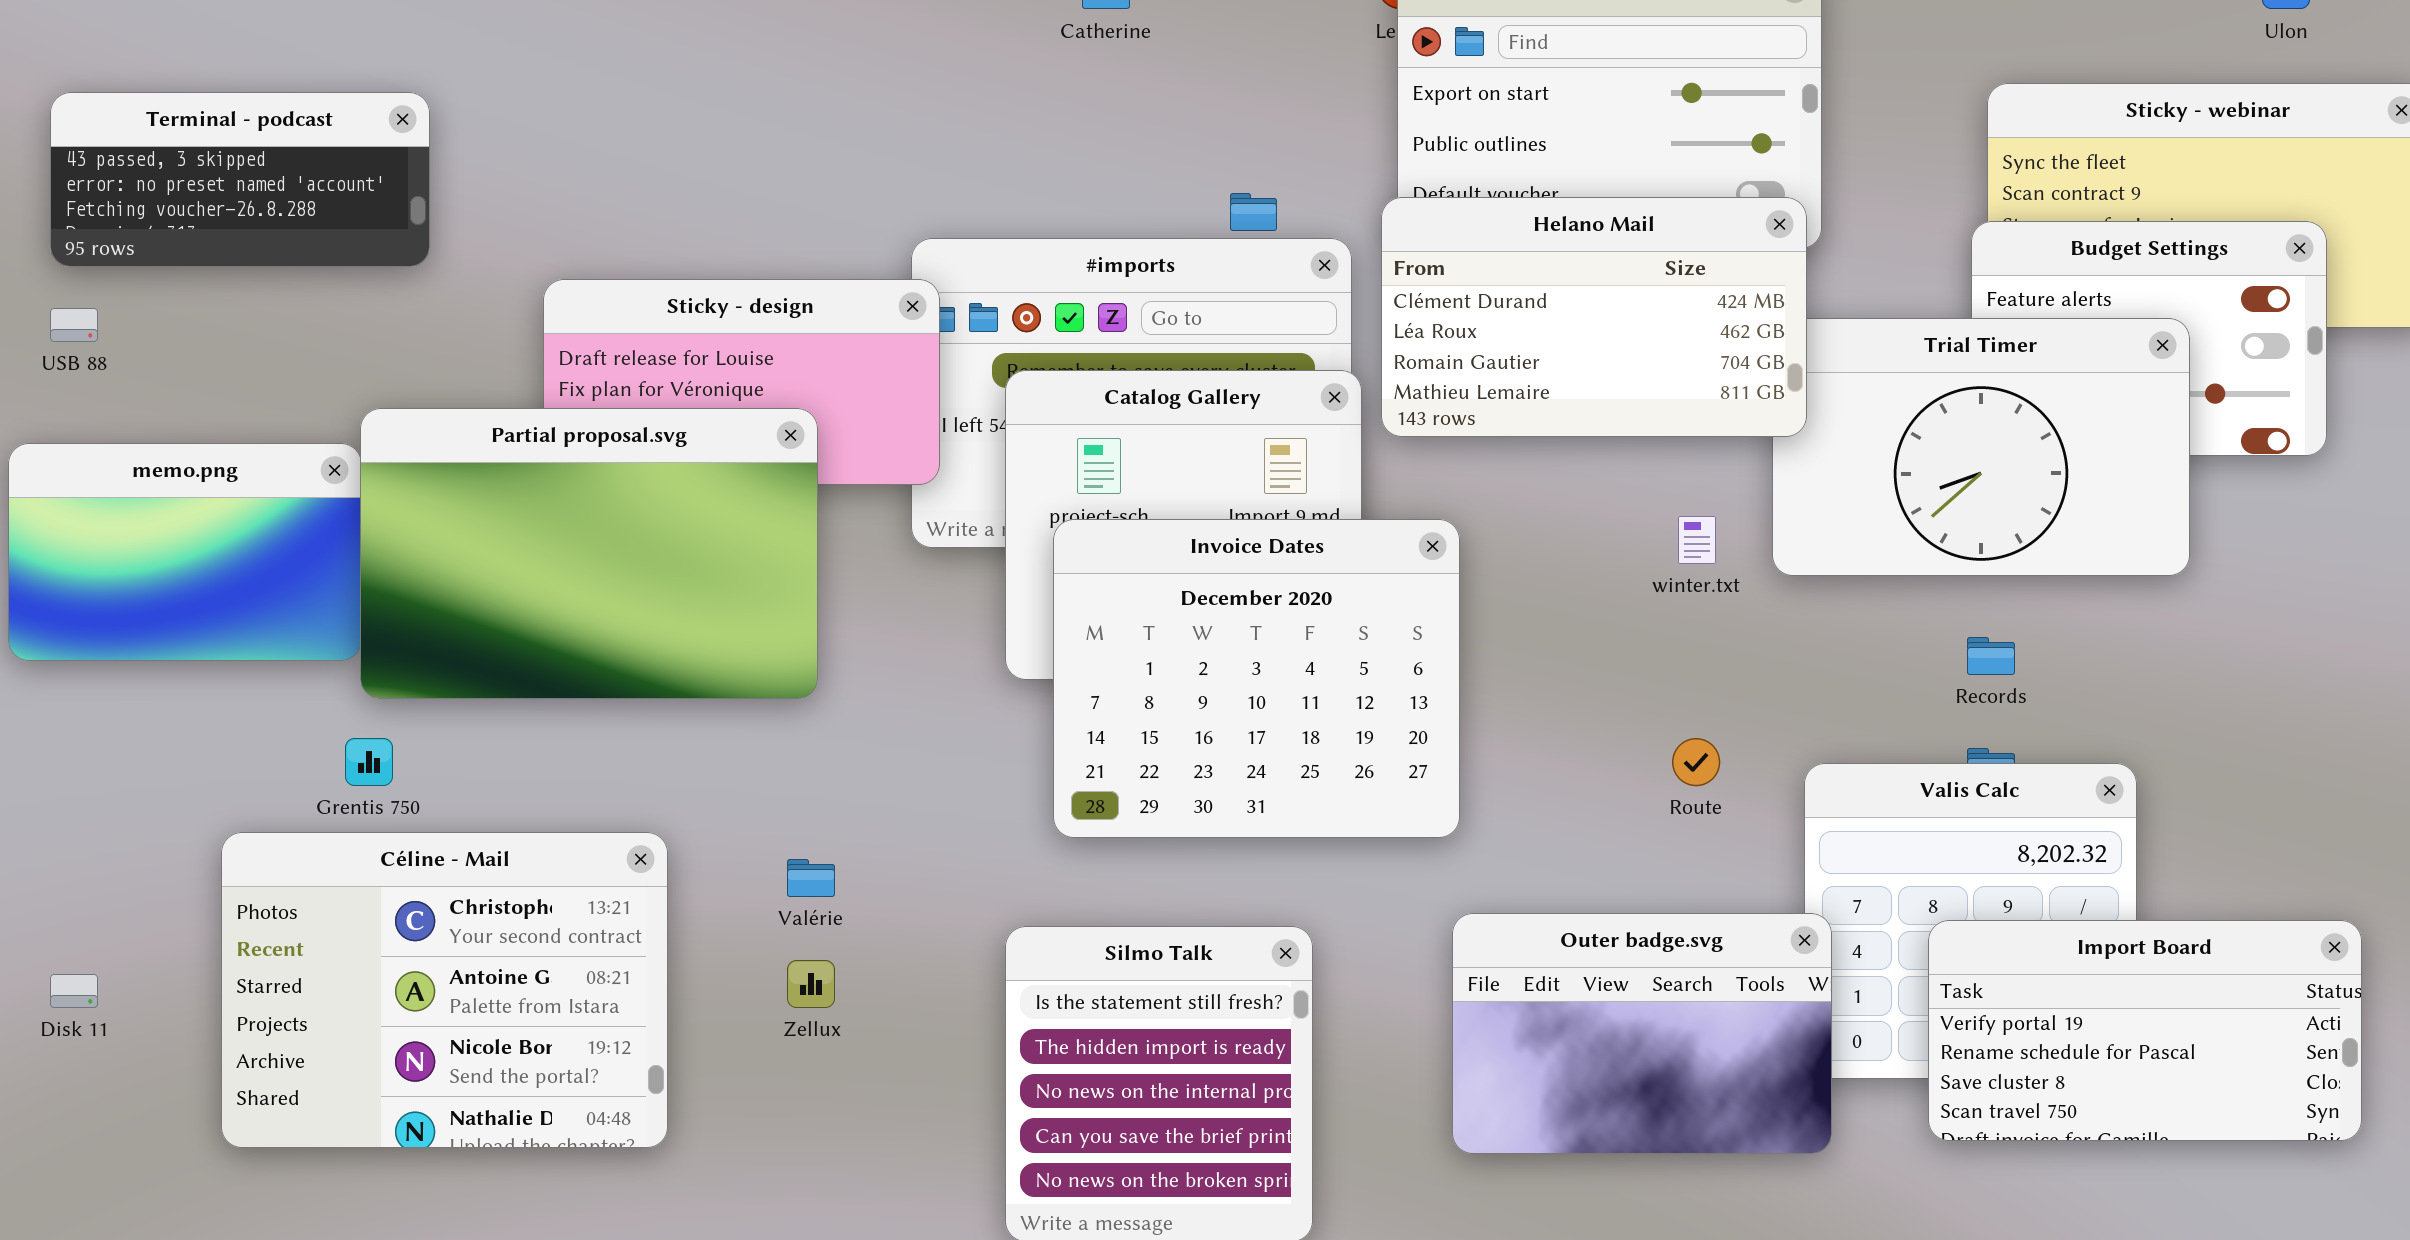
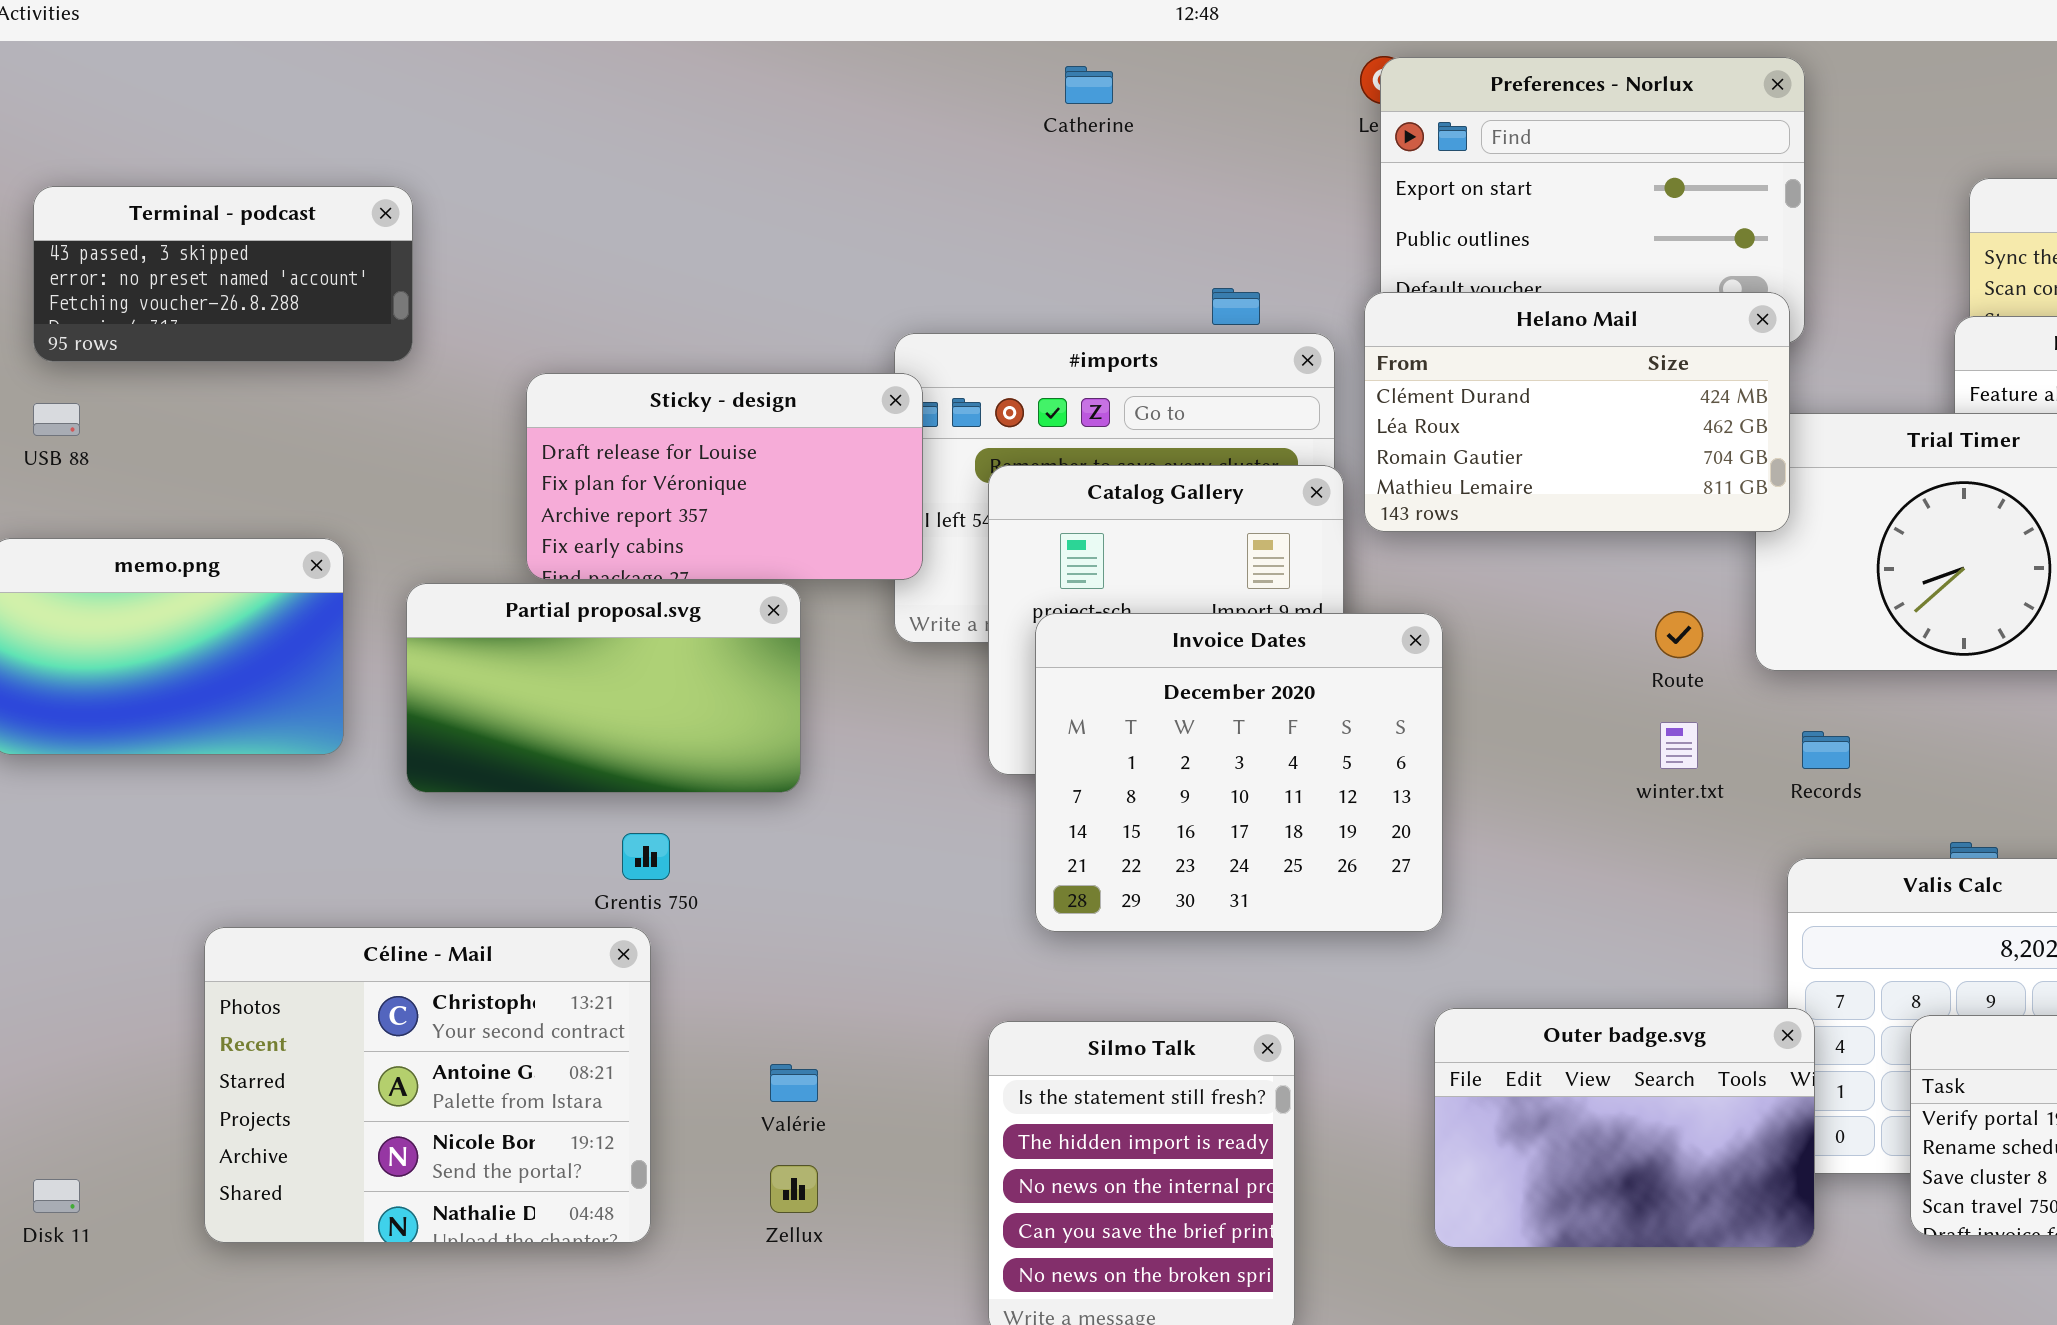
Partial proposal.svg: [360,408,818,699] -> [406,583,801,793], resized
winter.txt: [1678,516,1716,564] -> [1660,722,1698,769], moved
Records: [1967,637,2015,675] -> [1802,731,1850,769], moved
Grentis 750: [345,738,393,786] -> [622,833,670,880], moved
Route: [1672,738,1720,786] -> [1655,611,1703,658], moved
Valérie: [787,859,835,897] -> [770,1064,818,1102], moved
Zellux: [787,960,835,1008] -> [770,1165,818,1213], moved
Disk 11: [50,974,98,1008] -> [33,1179,80,1213], moved

